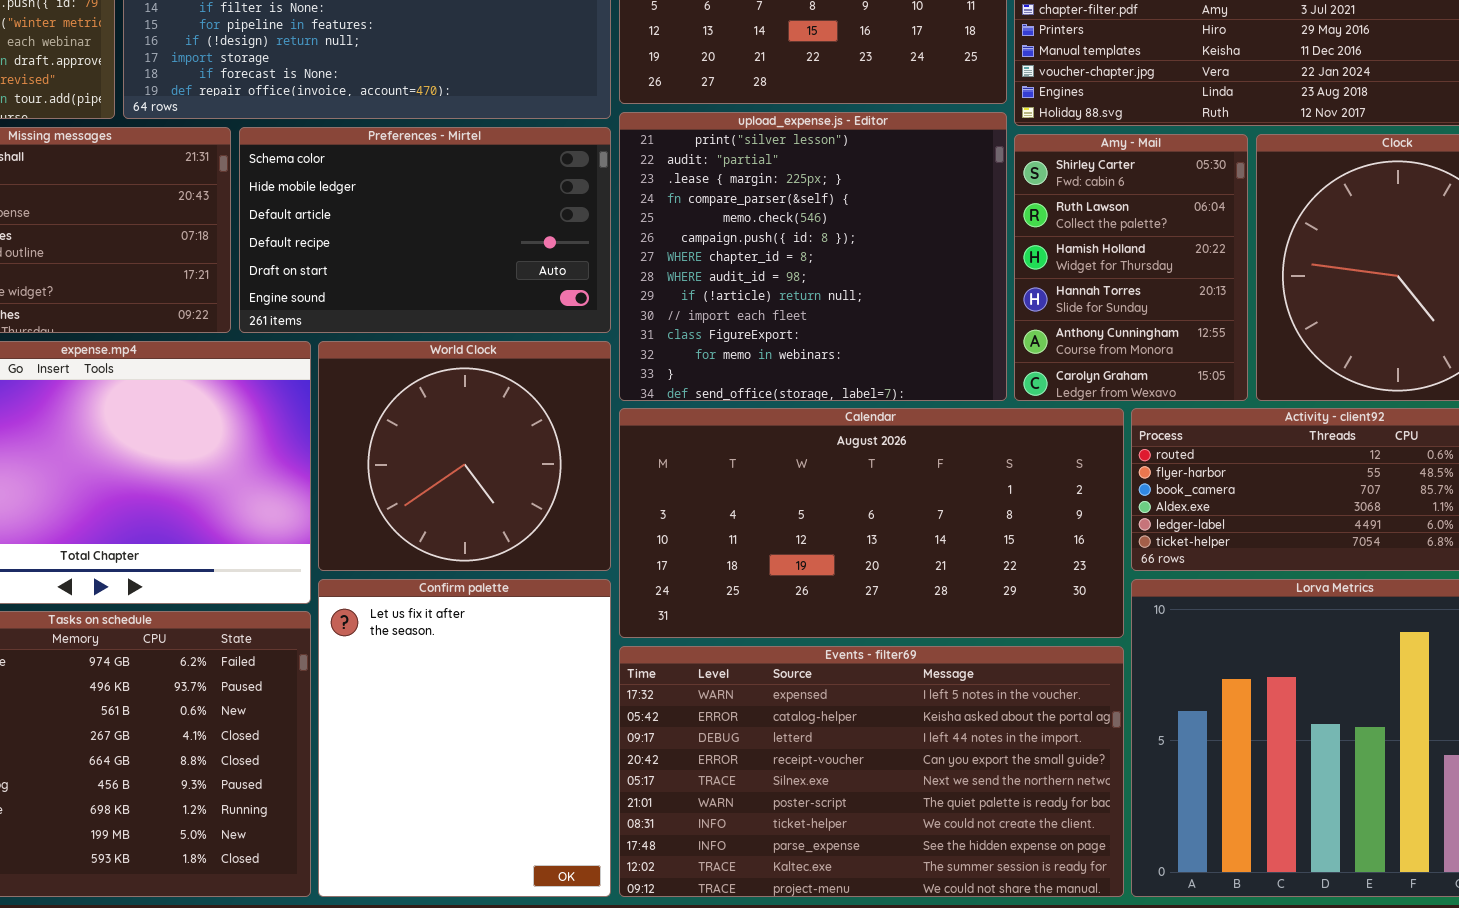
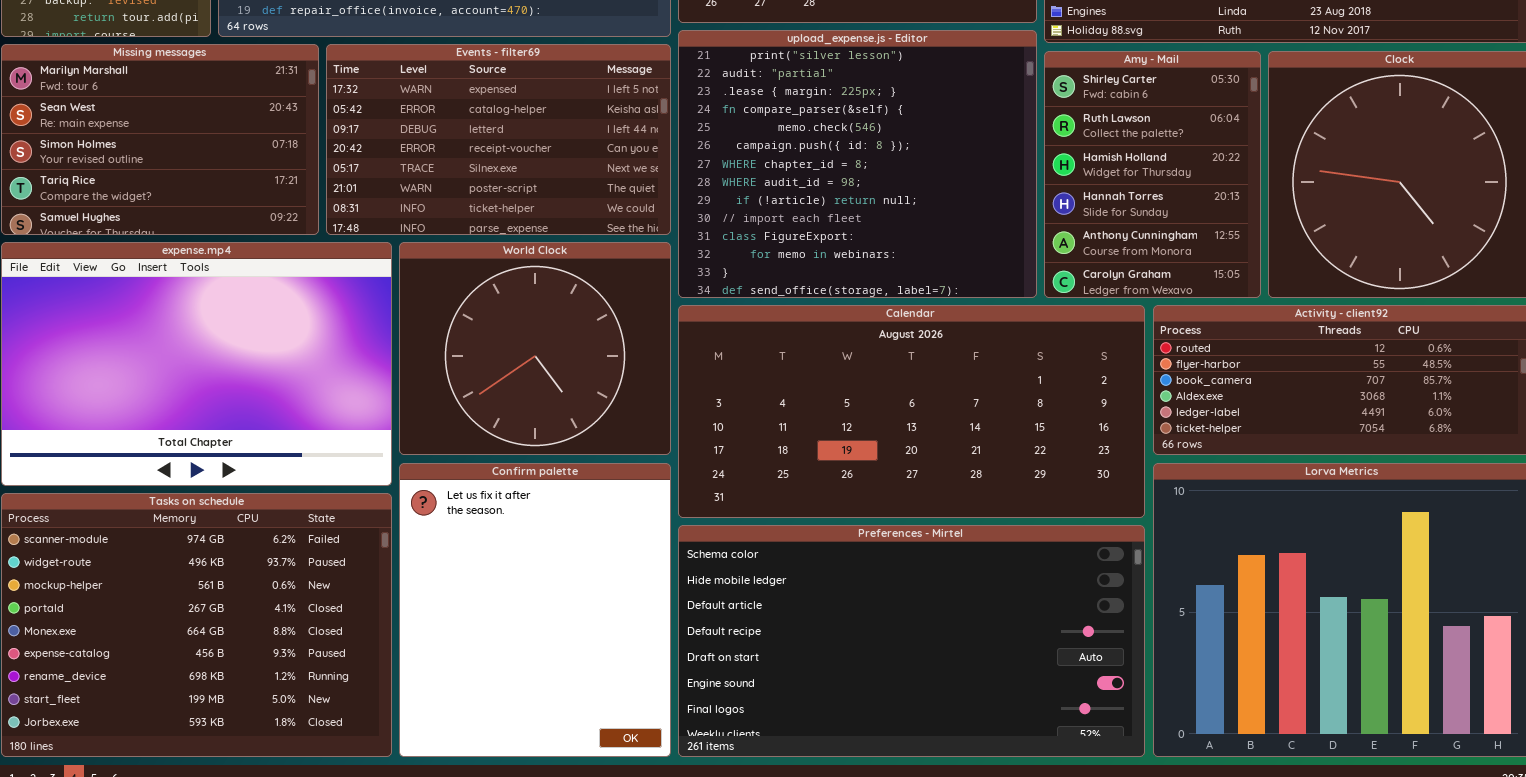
Preferences - Mirtel: [239,127,611,333] -> [678,525,1145,757], moved, resized
Events - filter69: [619,646,1124,897] -> [326,44,671,235], moved, resized

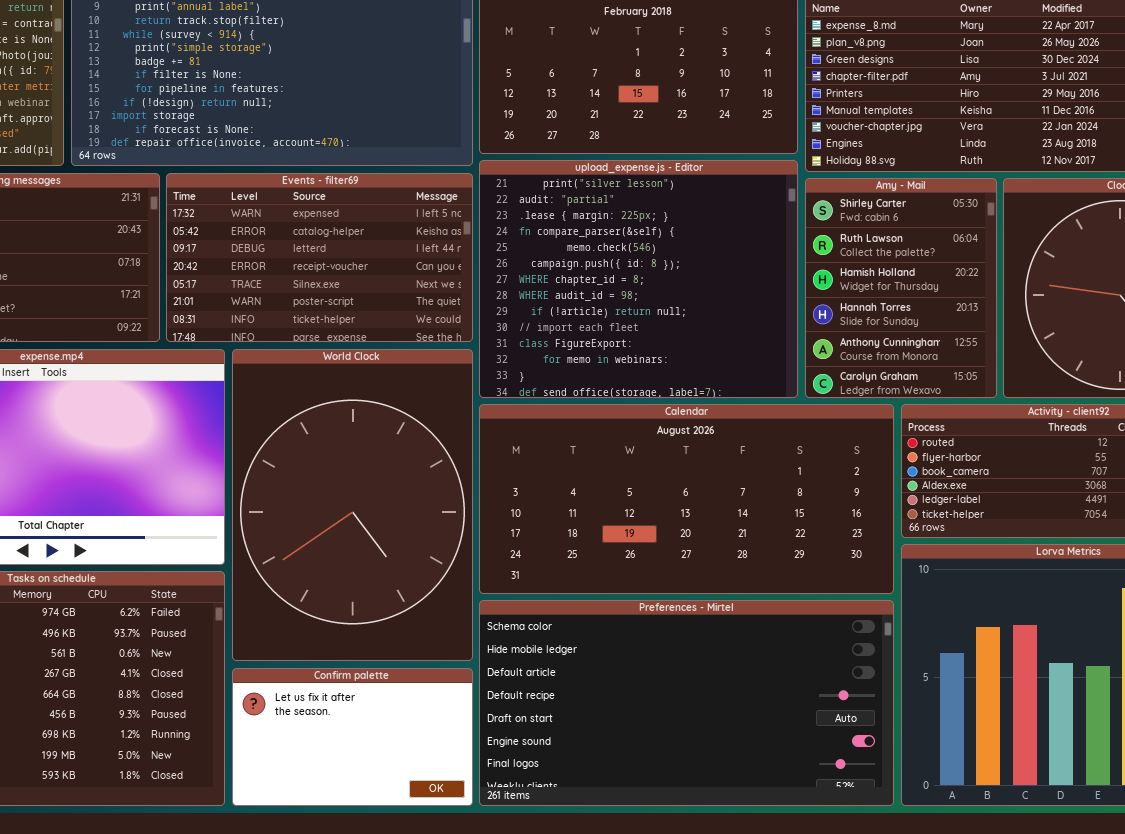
World Clock: [399,242,671,455] -> [232,349,473,661], resized
Confirm palette: [399,463,671,757] -> [232,668,473,806], resized

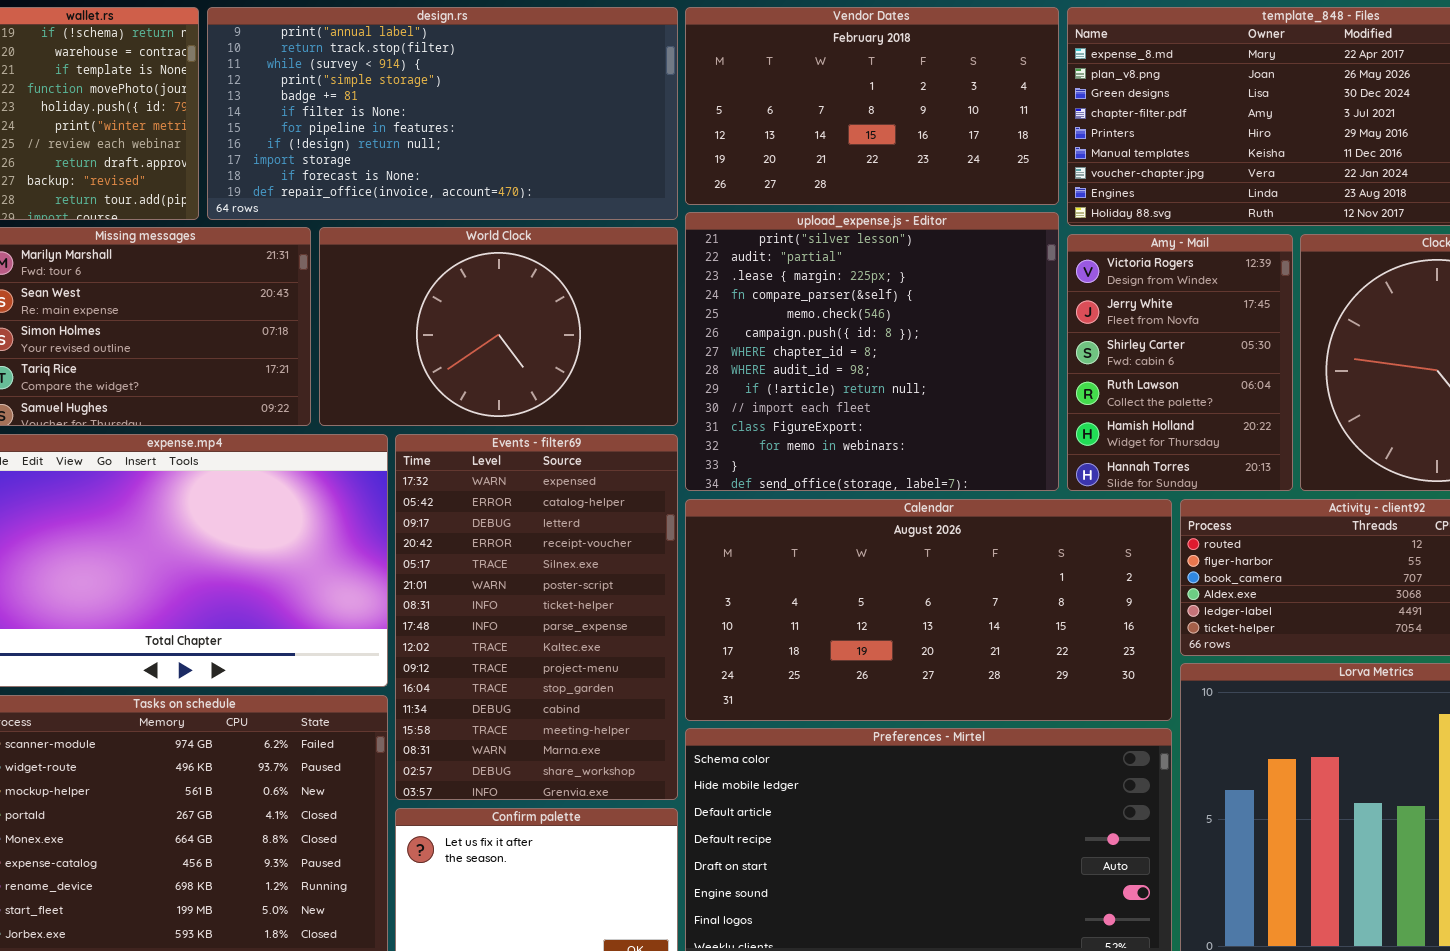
Events - filter69: [166,173,473,342] -> [395,434,678,800], moved, resized
Amy - Mail: [805,178,997,398] -> [1067,234,1293,491], scrolled up 2 rows
World Clock: [232,349,473,661] -> [319,227,678,426], moved, resized

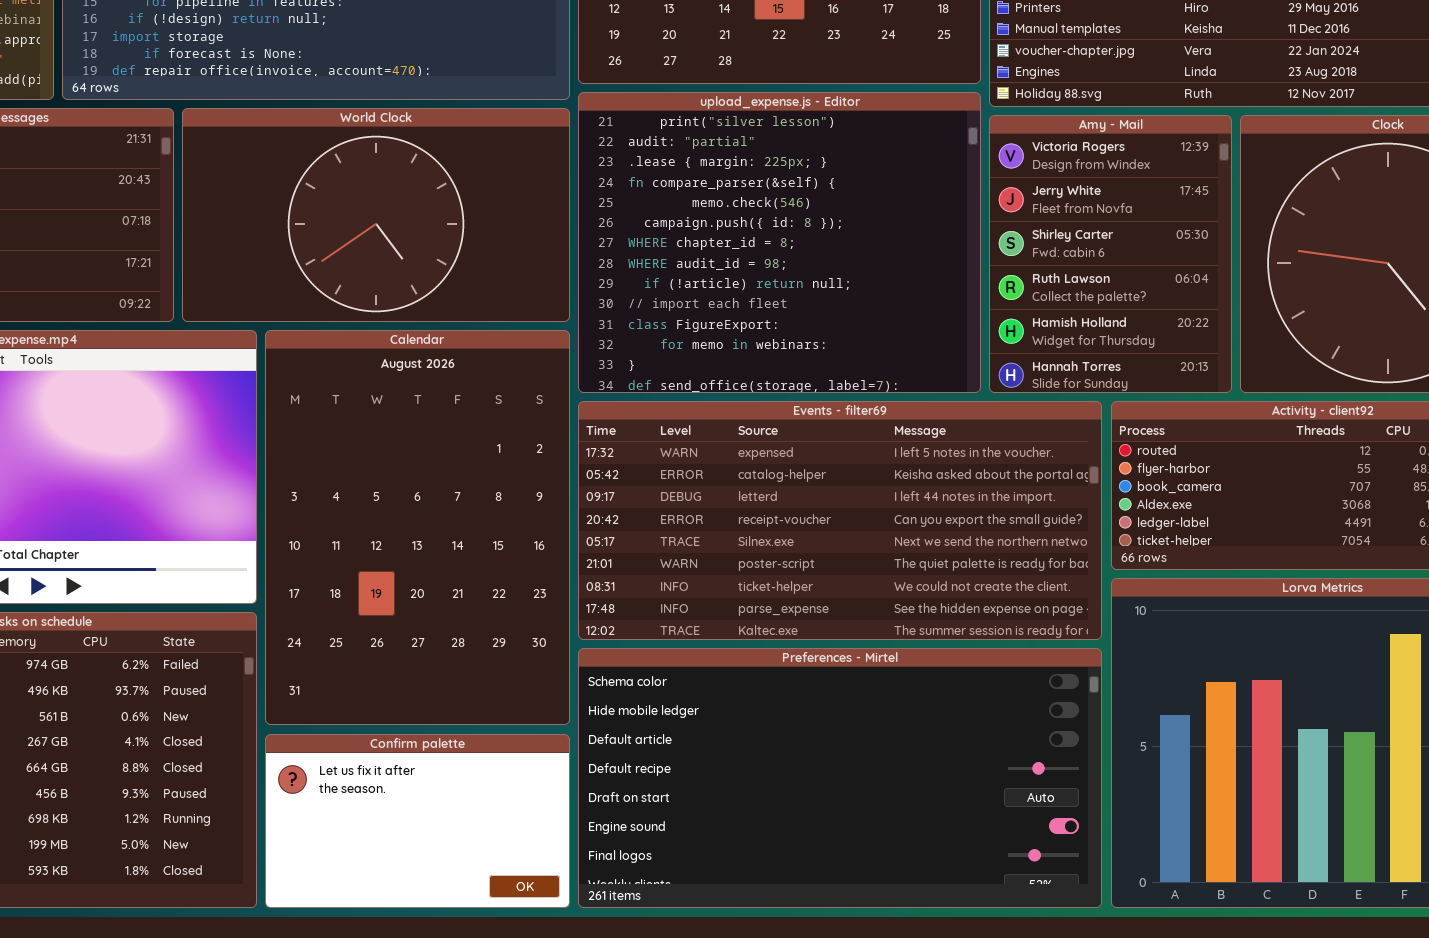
Events - filter69: [395,434,678,800] -> [578,401,1102,640], moved, resized
Calendar: [685,499,1172,721] -> [265,330,570,725], moved, resized

